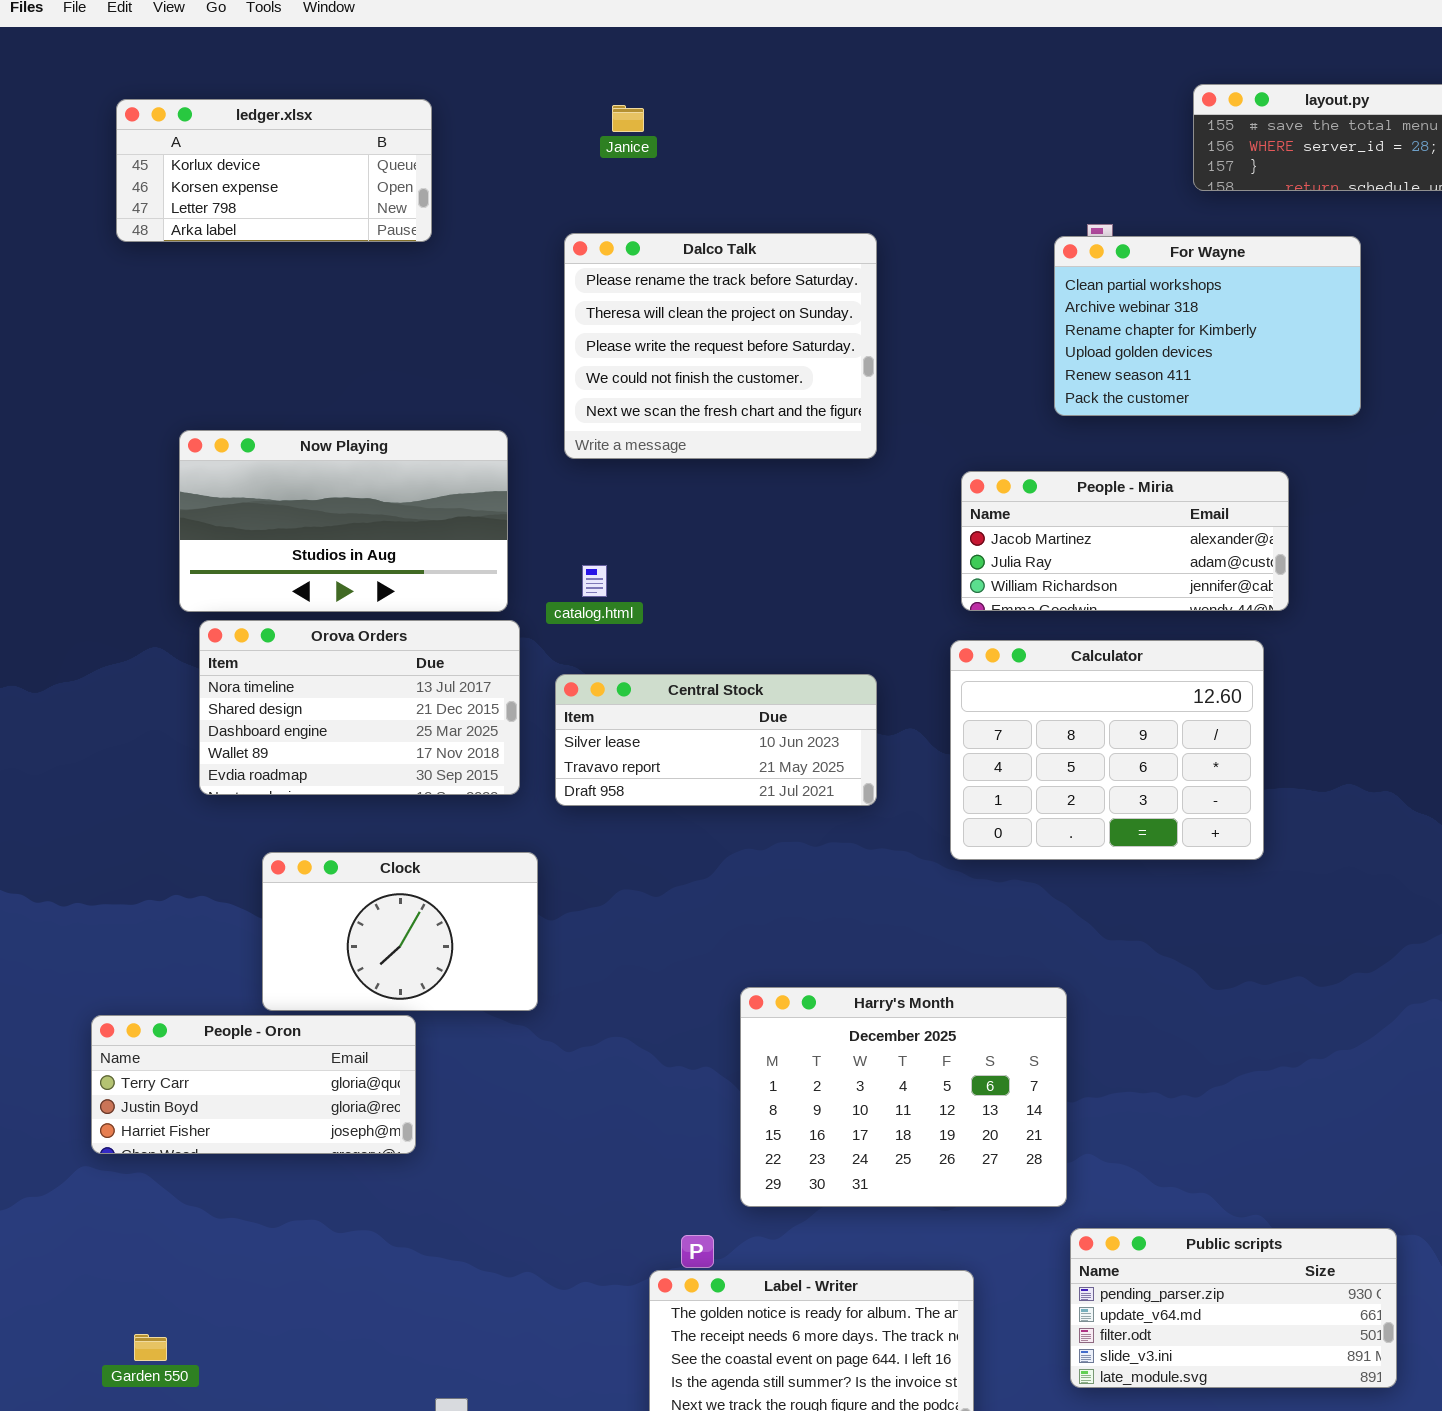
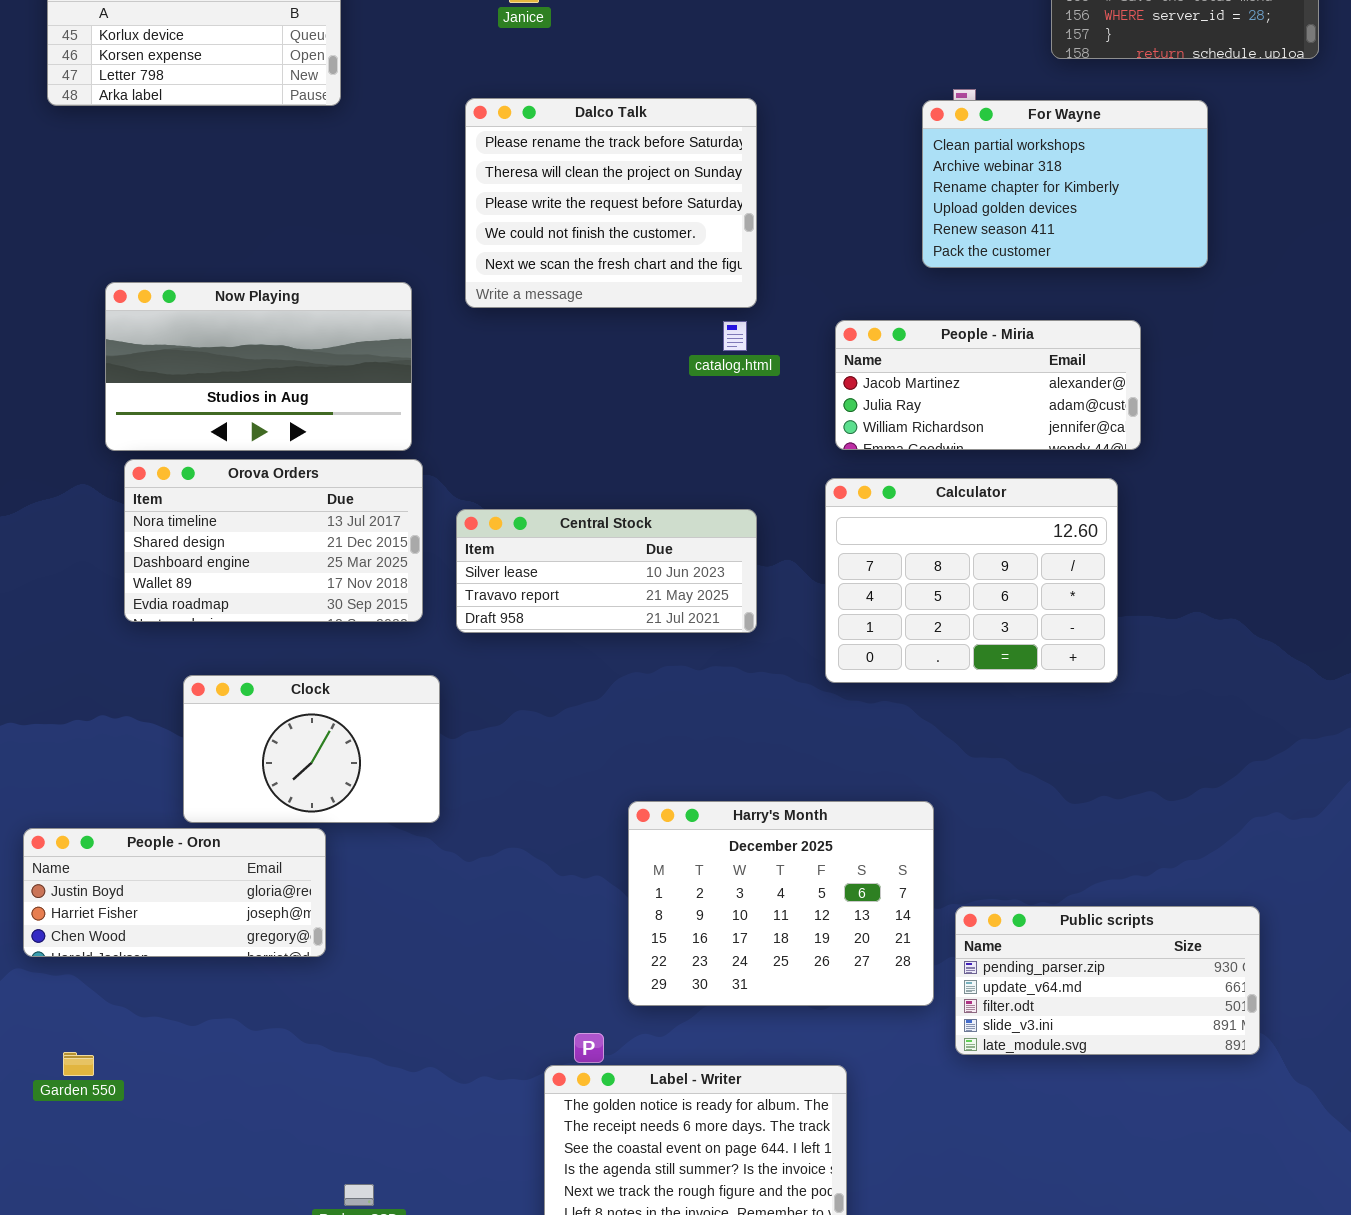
catalog.html: [582,565,607,597] -> [723,321,747,351], moved
People - Oron: [91,1015,416,1154] -> [23,828,326,957], scrolled down 1 row
Public scripts: [1070,1228,1397,1388] -> [955,906,1260,1055], moved
Garden 550: [134,1334,167,1361] -> [63,1052,94,1076], moved

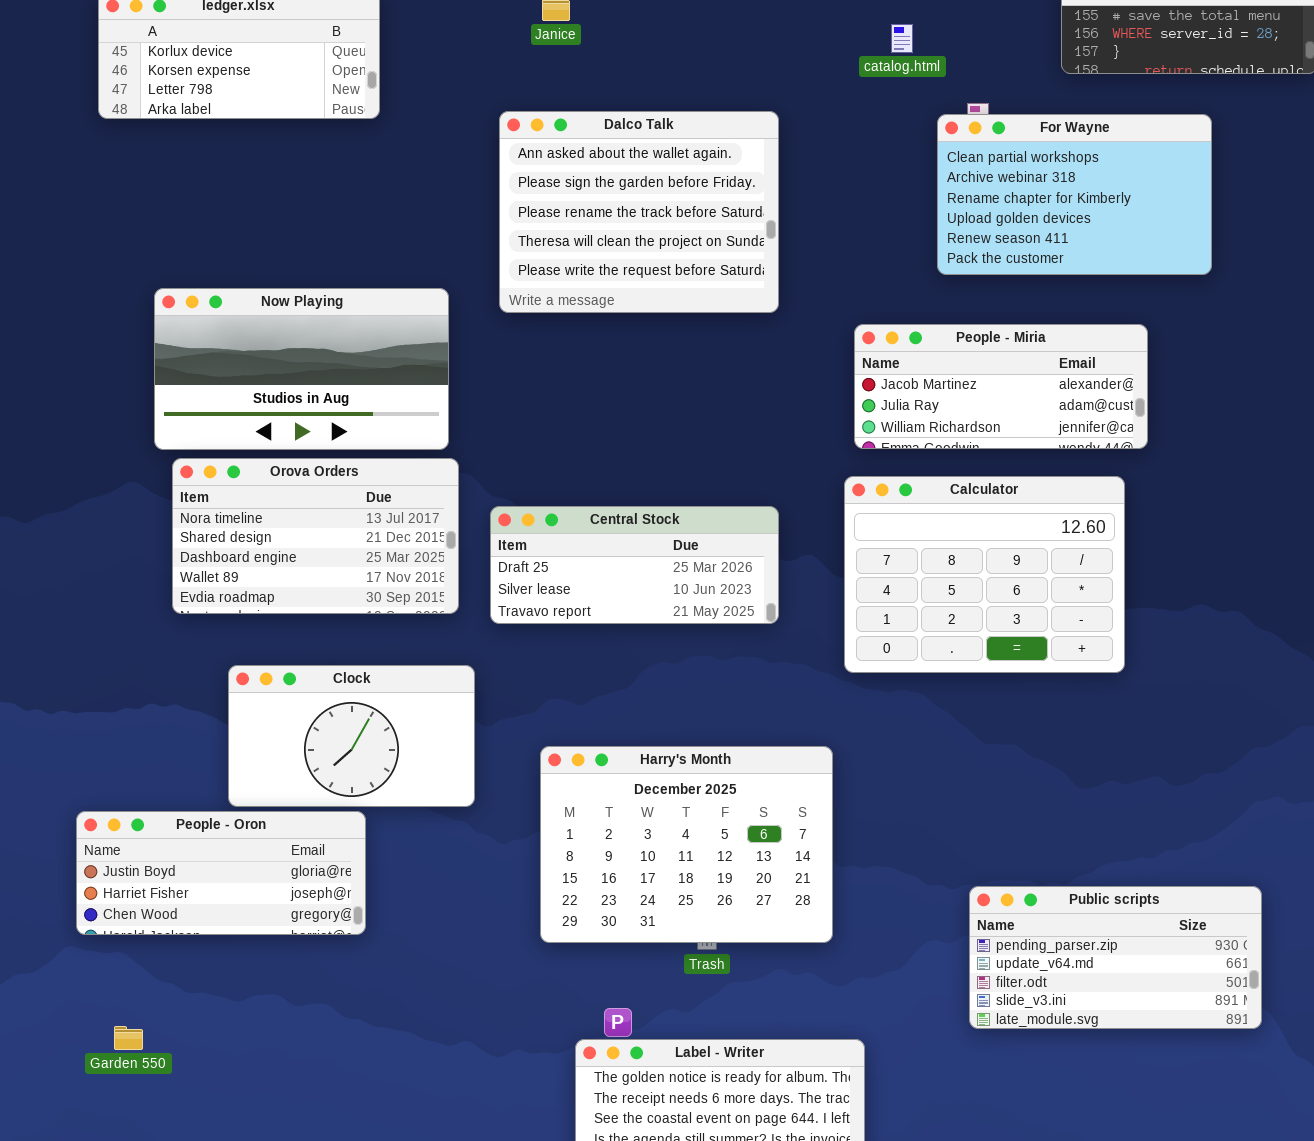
Dalco Talk: [465,98,757,308] -> [499,111,779,313], scrolled up 2 rows
catalog.html: [723,321,747,351] -> [891,24,913,53], moved
Central Stock: [456,509,757,633] -> [490,506,779,624], scrolled up 1 row
Harry's Month: [628,801,934,1006] -> [540,746,833,943], moved

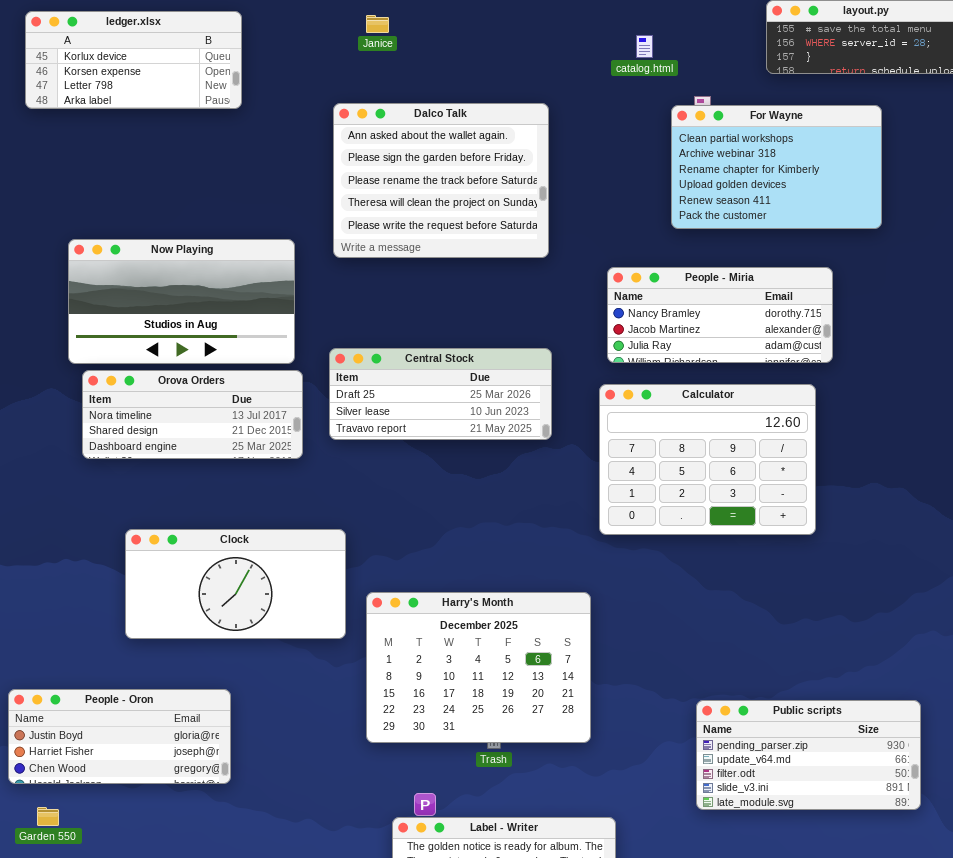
People - Miria: [854,324,1148,449] -> [607,267,833,363], scrolled up 1 row
Orova Orders: [172,458,459,614] -> [82,370,303,459], resized
Central Stock: [490,506,779,624] -> [329,348,552,440], moved
Clock: [228,665,475,807] -> [125,529,346,639], resized
People - Oron: [76,811,366,935] -> [8,689,231,784], moved

